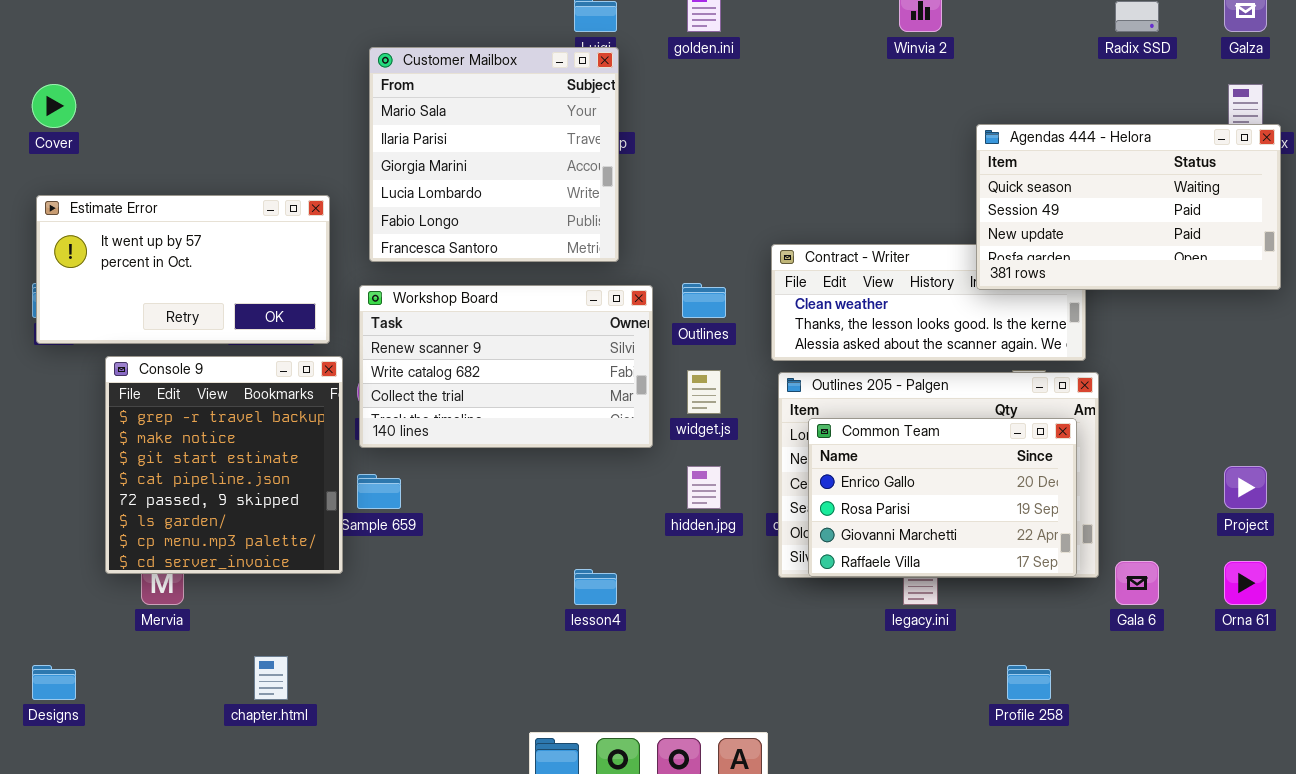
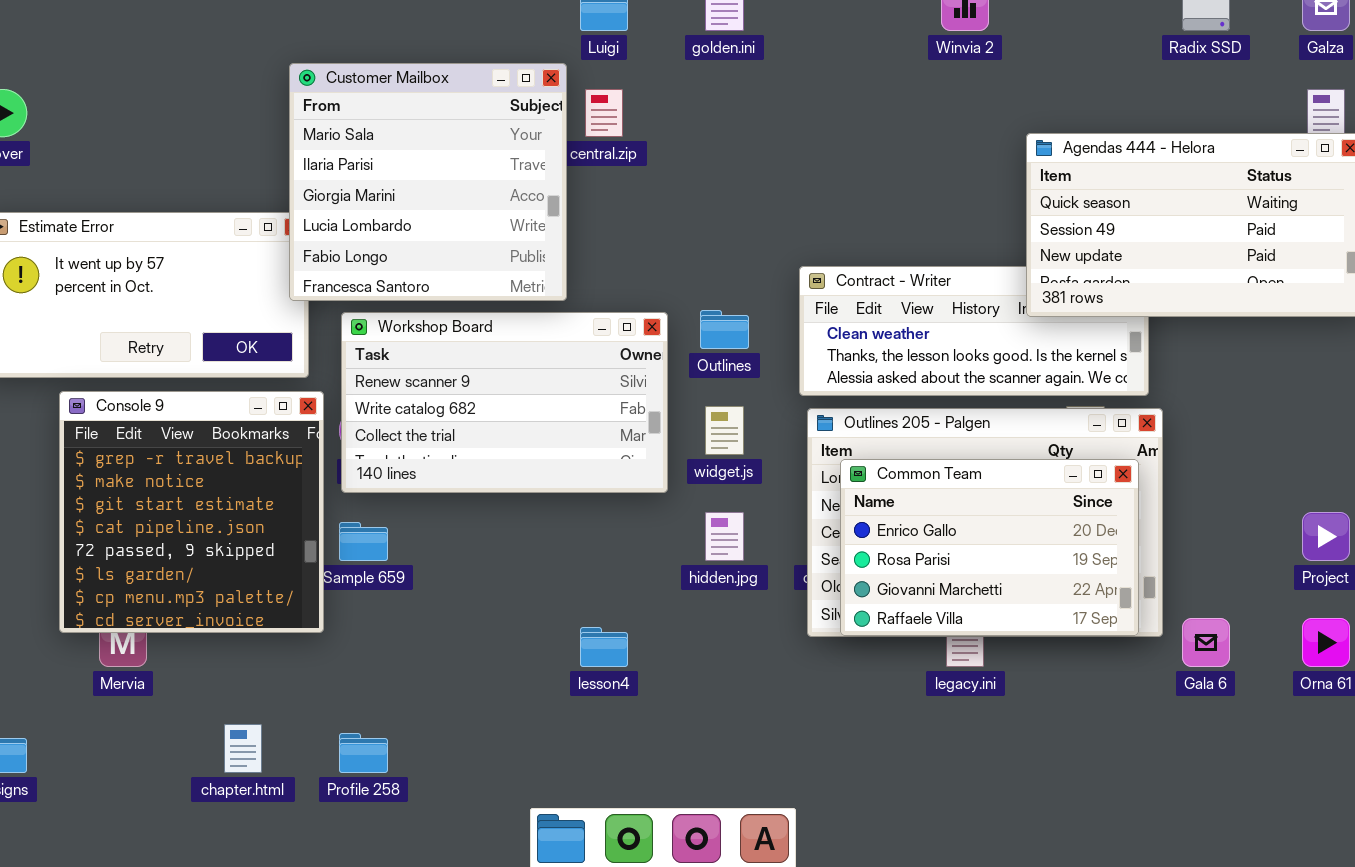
Customer Mailbox: [369,47,619,262] -> [289,63,567,301], moved
Profile 258: [1007,665,1051,700] -> [339,733,388,773], moved

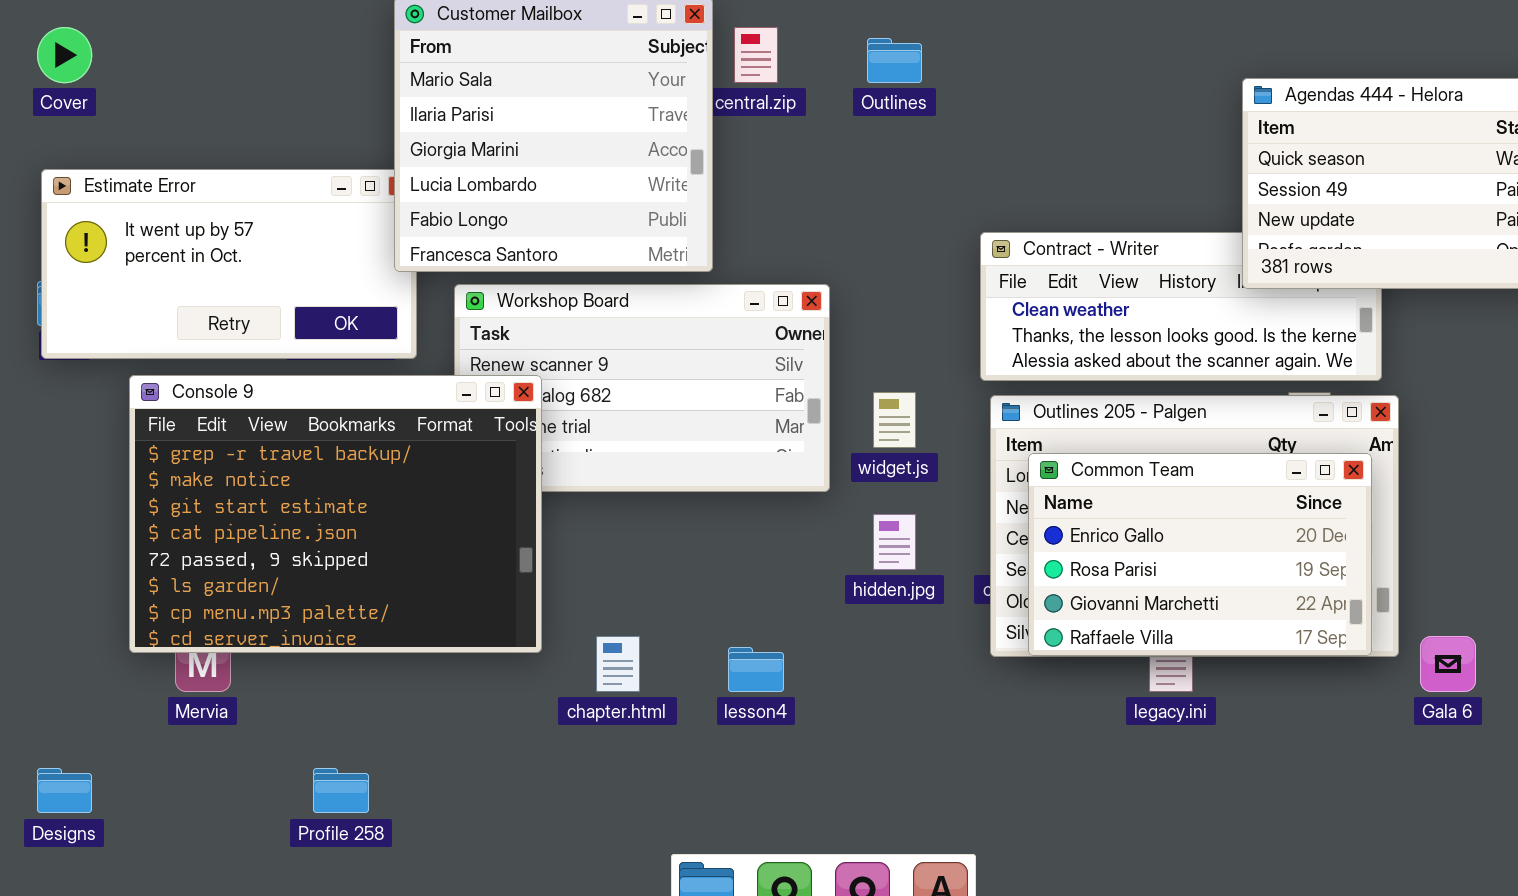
Outlines: [700,310,749,349] -> [867,38,922,83], moved
Console 9: [59,391,324,633] -> [129,375,542,653], resized
chapter.html: [224,724,262,773] -> [596,636,640,692], moved
Profile 258: [339,733,388,773] -> [313,768,369,813], moved

